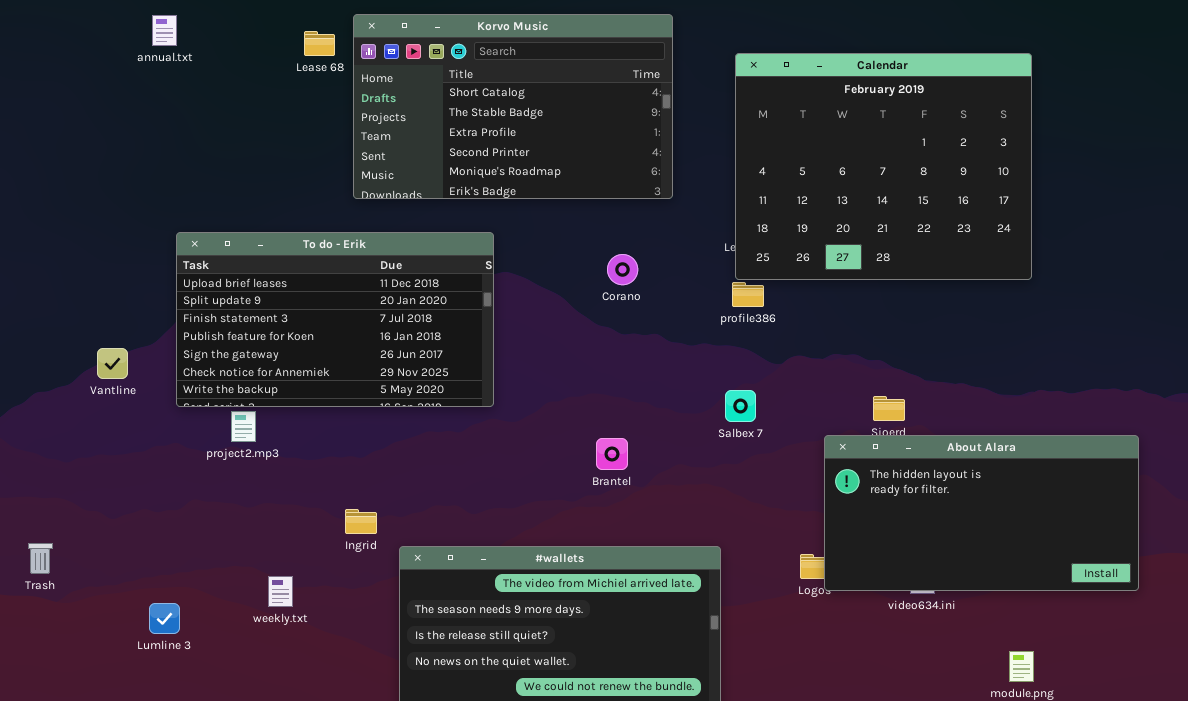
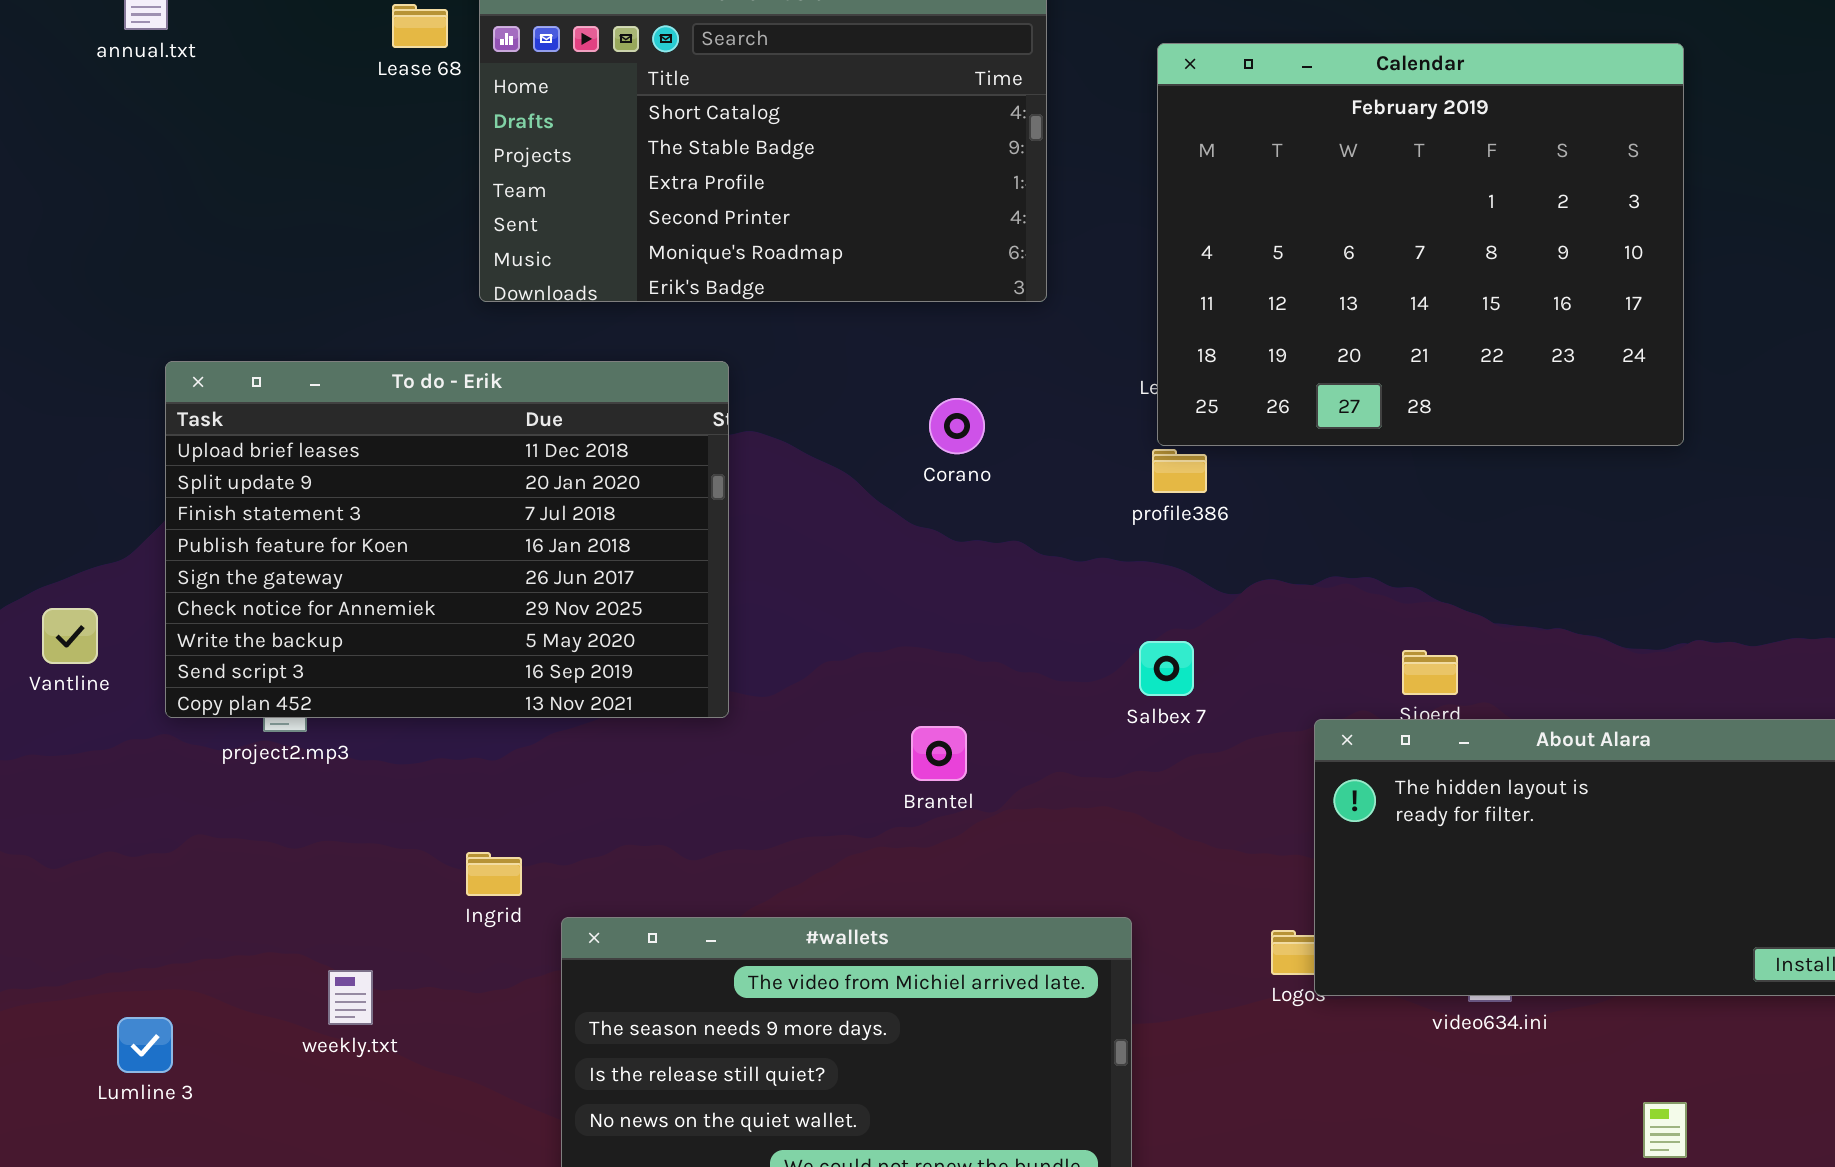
To do - Erik: [176,232,494,407] -> [165,361,729,718], resized
Vantline: [97,348,128,379] -> [42,608,98,664], moved

